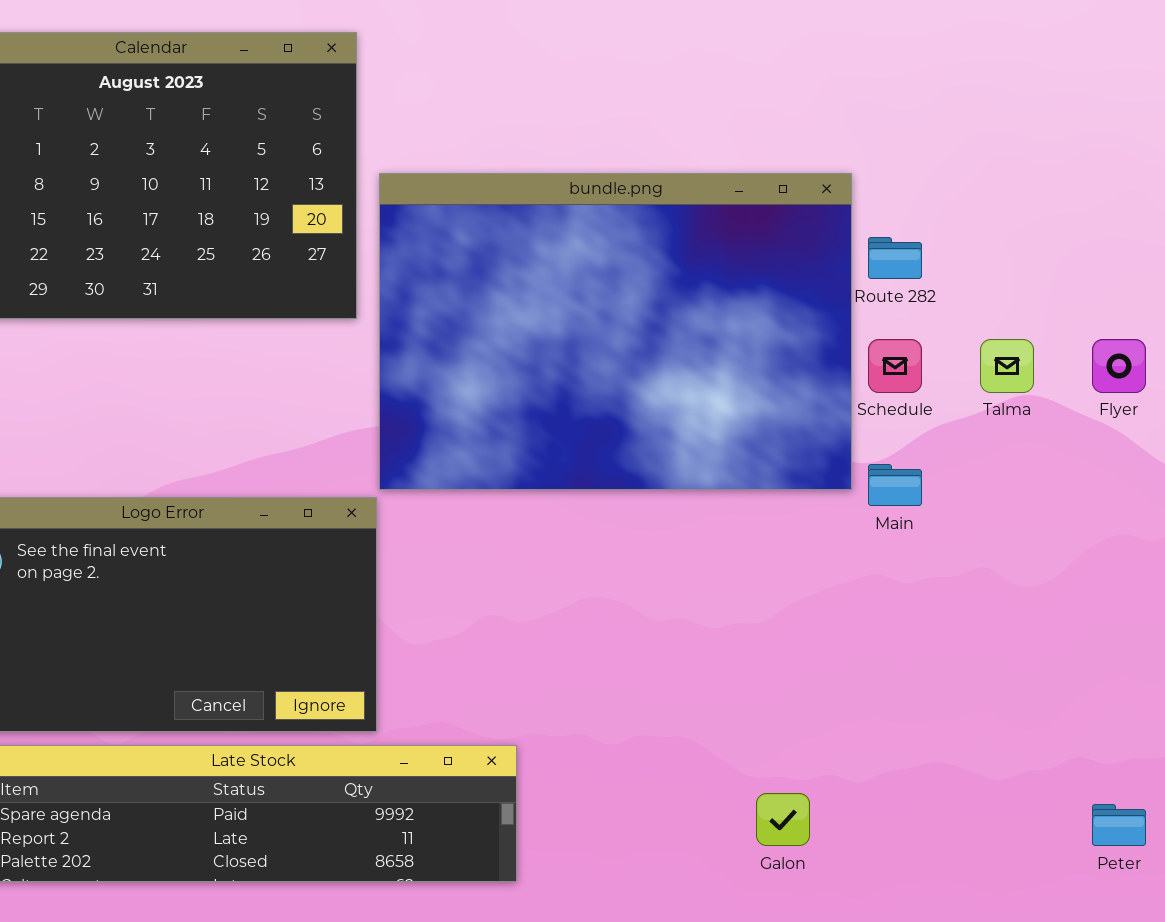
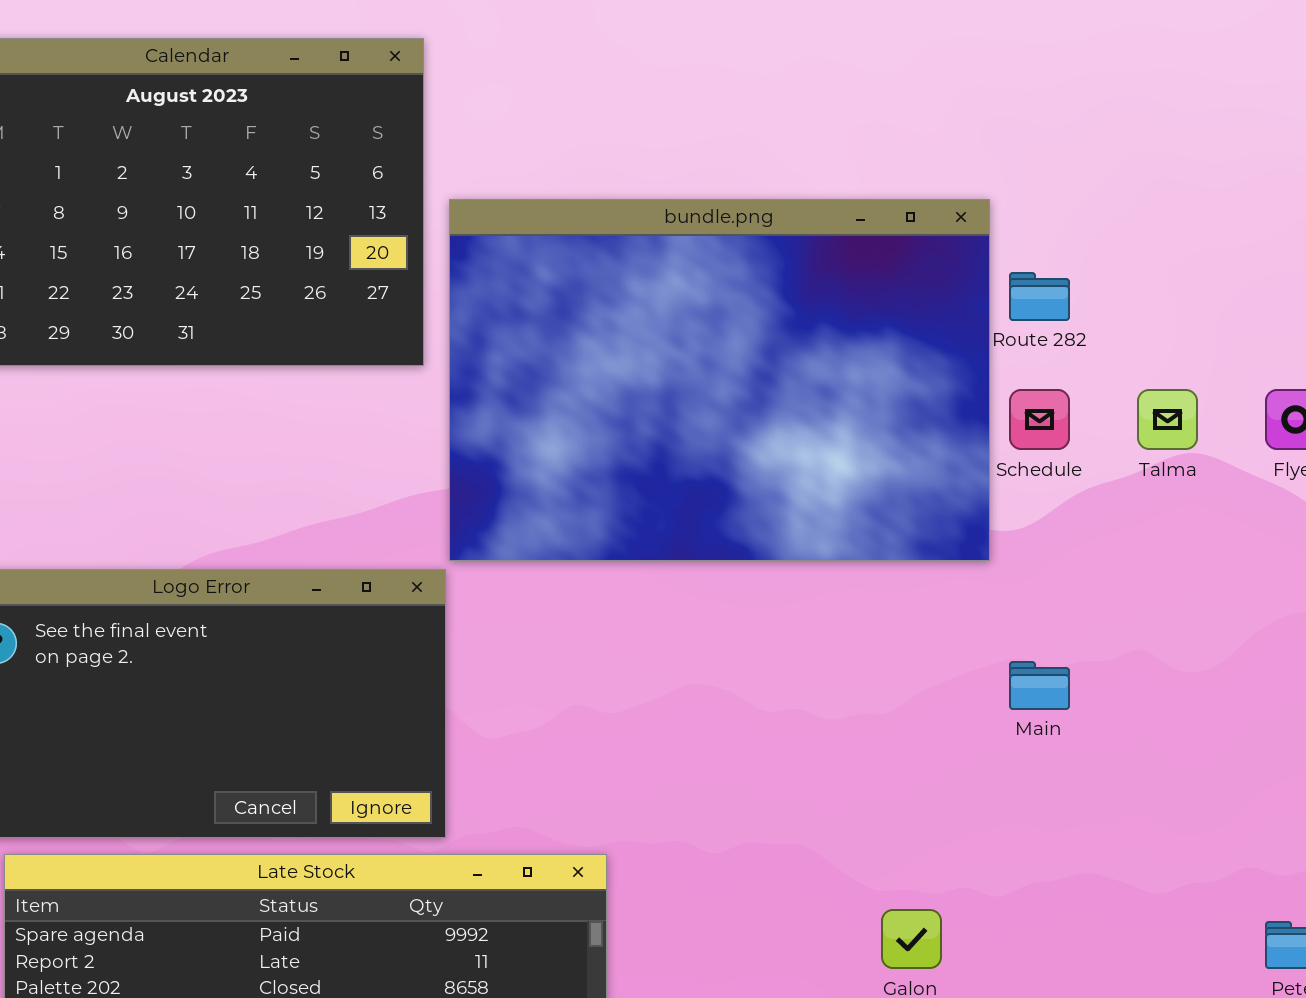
Main: [868,464,922,506] -> [1009,661,1070,710], moved

